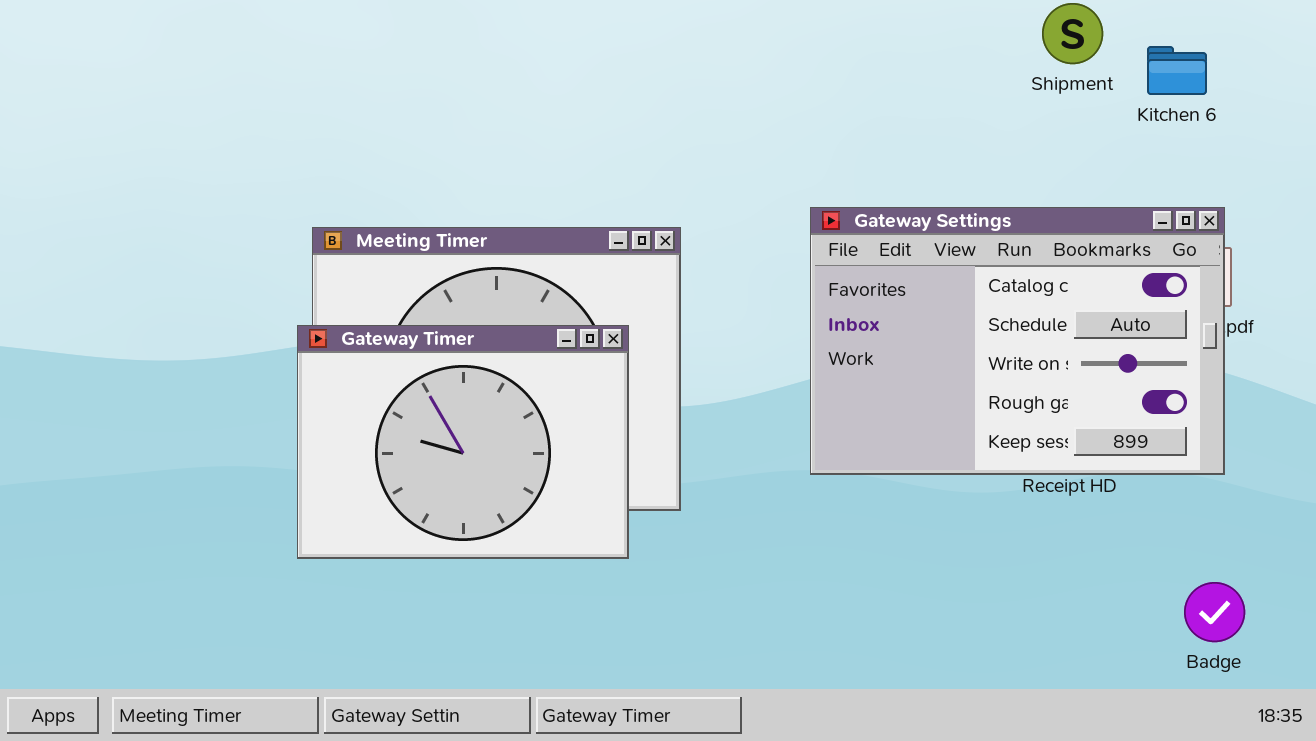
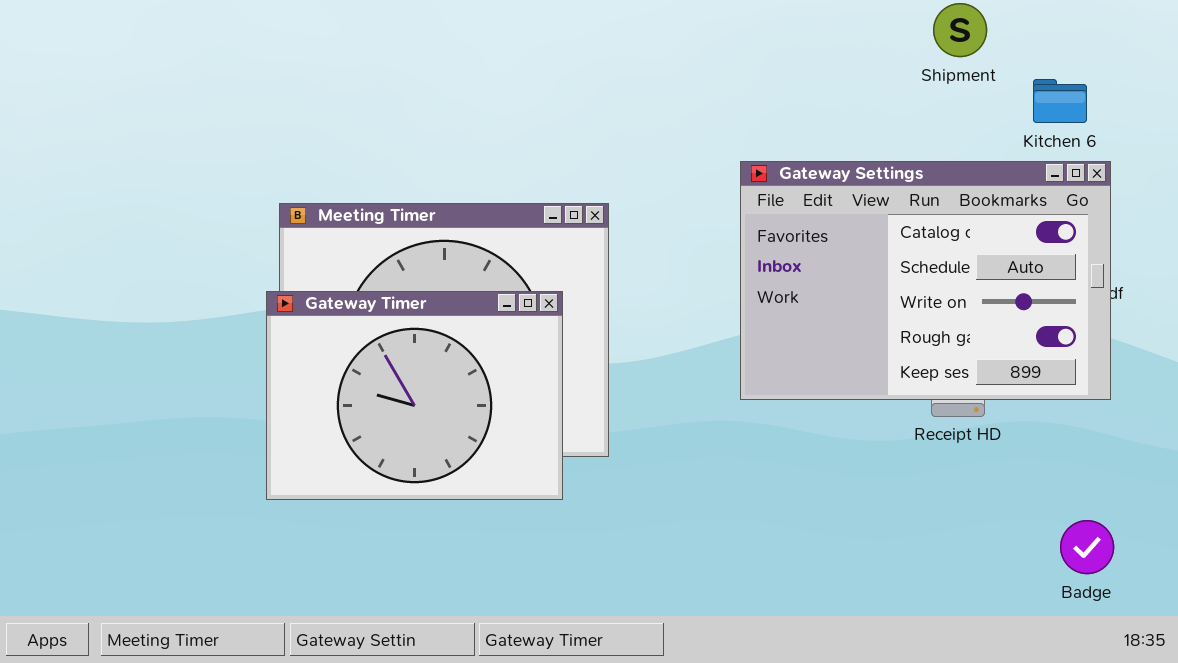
Kitchen 6: [1147,46,1207,95] -> [1033,79,1087,123], moved
Gateway Settings: [810,207,1225,475] -> [740,161,1111,400], moved

